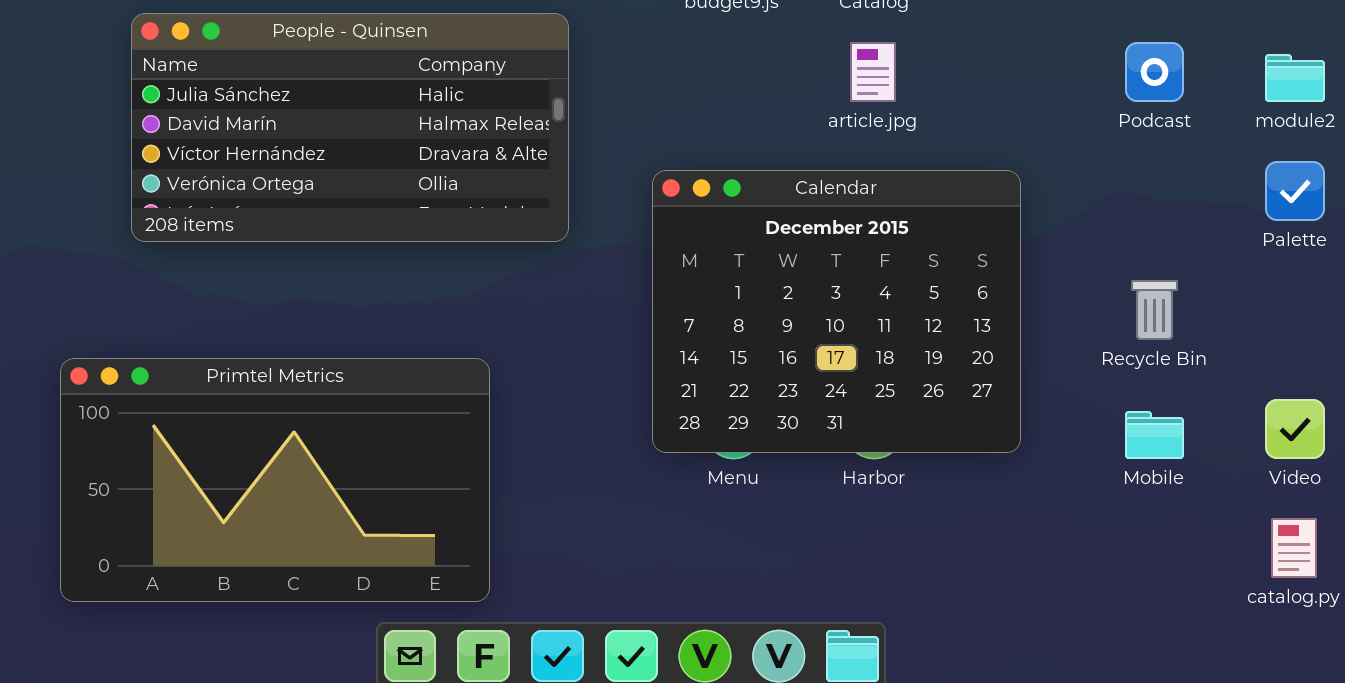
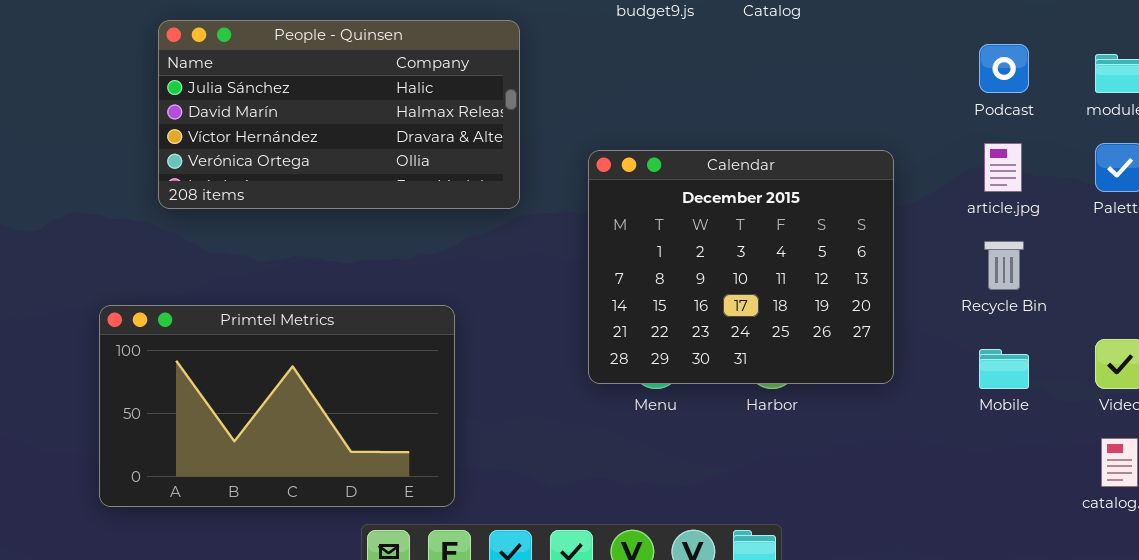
article.jpg: [850,42,896,102] -> [984,143,1022,192], moved

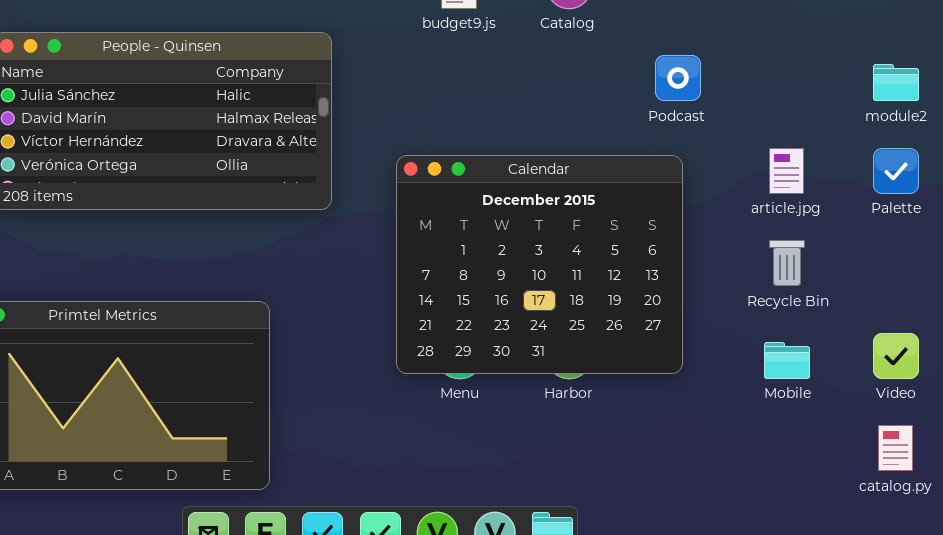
Podcast: [979,44,1029,93] -> [655,55,701,101], moved

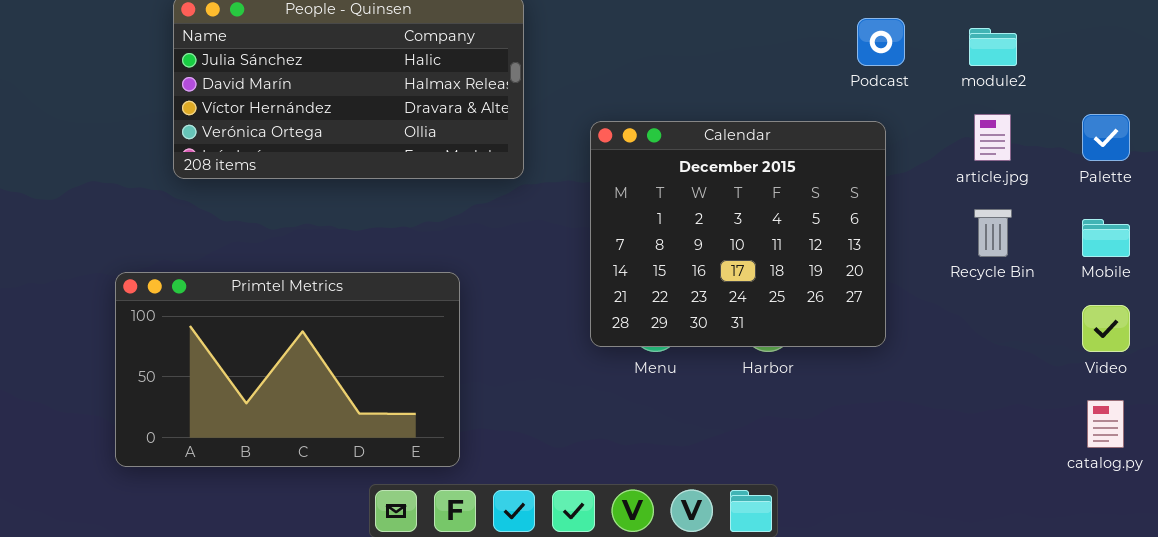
module2: [873,64,919,101] -> [969,28,1017,66], moved
Mobile: [764,342,810,379] -> [1082,219,1130,257], moved

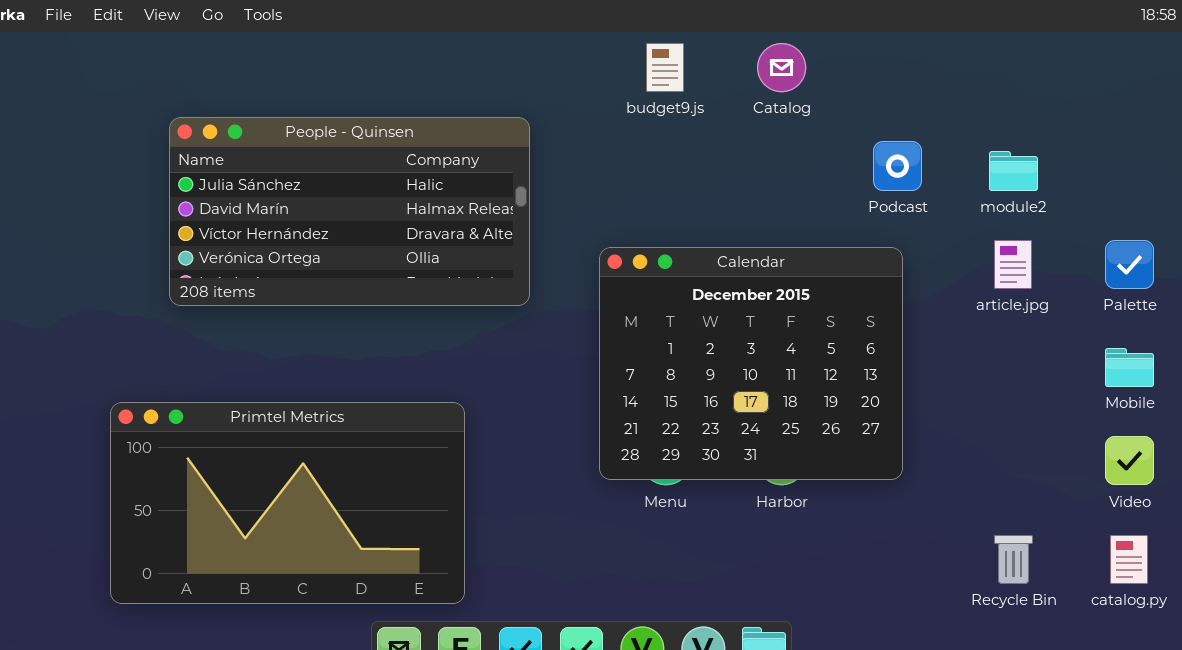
Recycle Bin: [974,209,1012,257] -> [994,535,1033,584], moved

